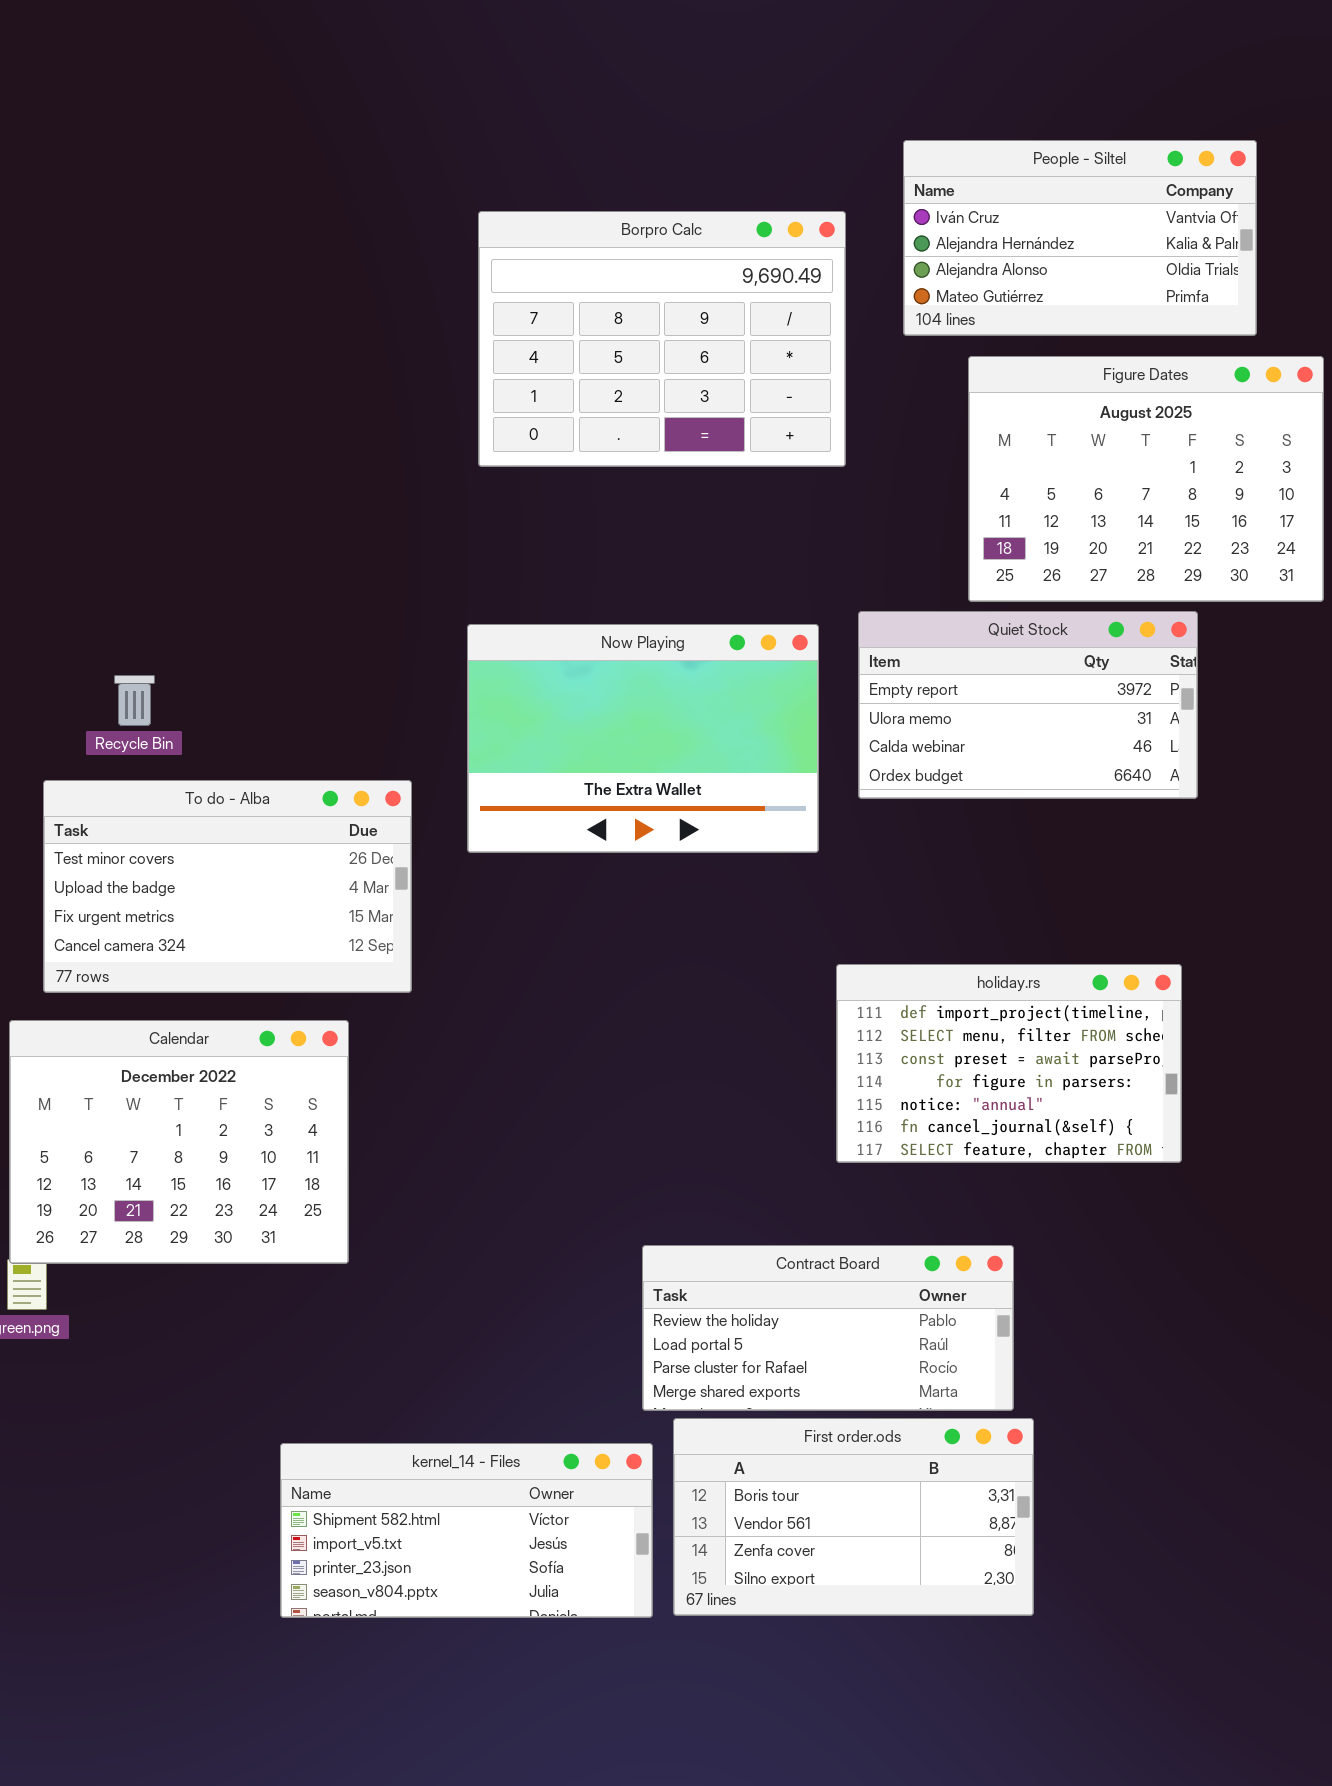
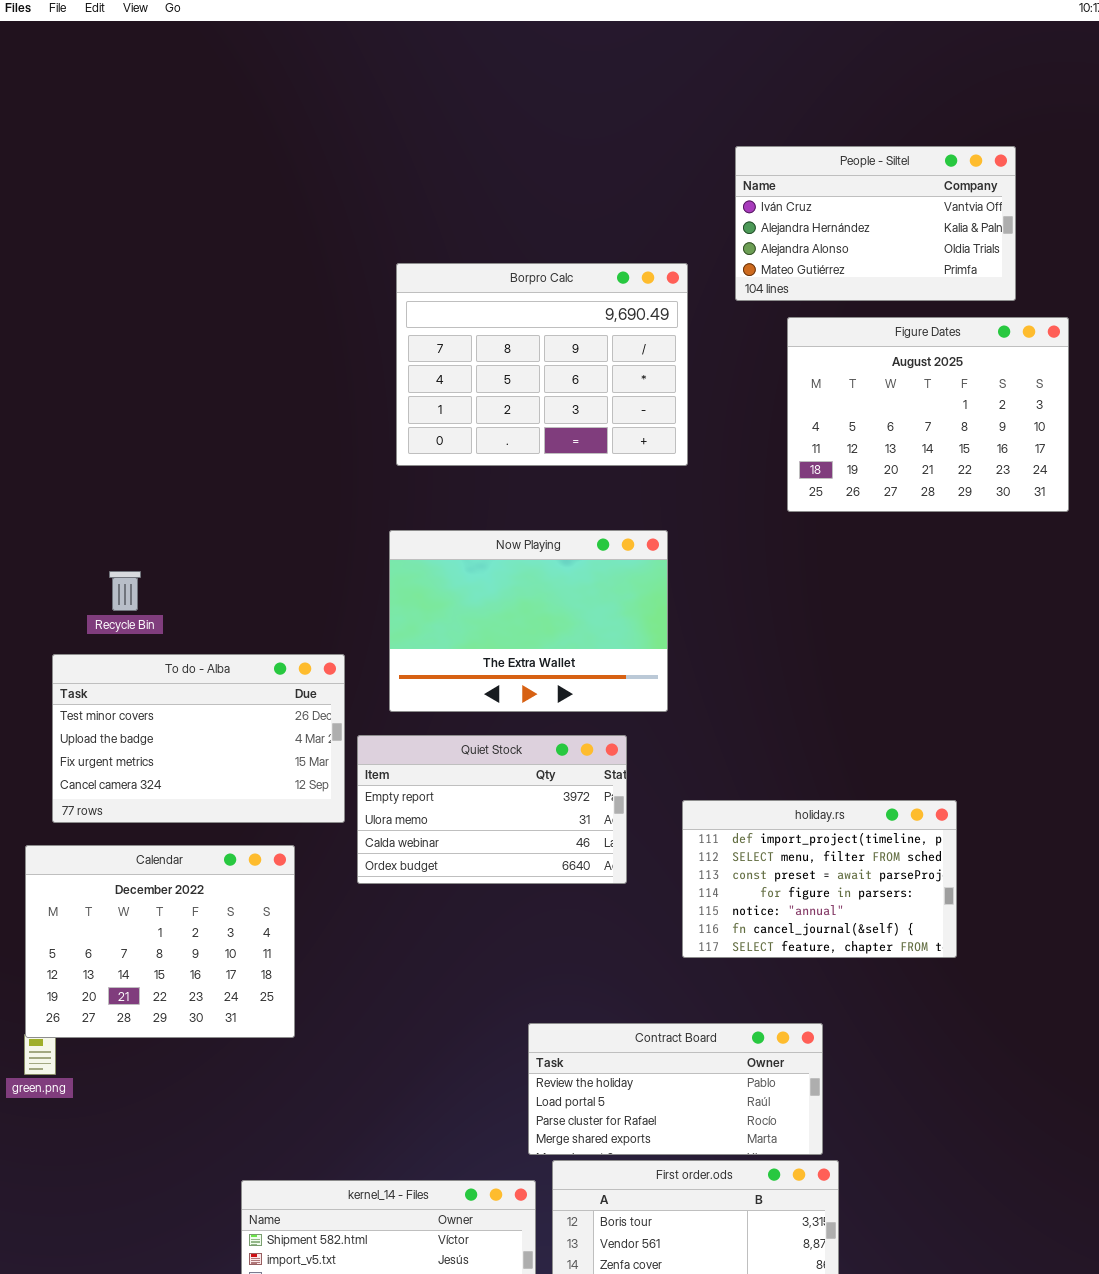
Borpro Calc: [478,211,846,467] -> [396,263,688,466], moved
Quiet Stock: [858,611,1198,799] -> [357,735,627,884], moved

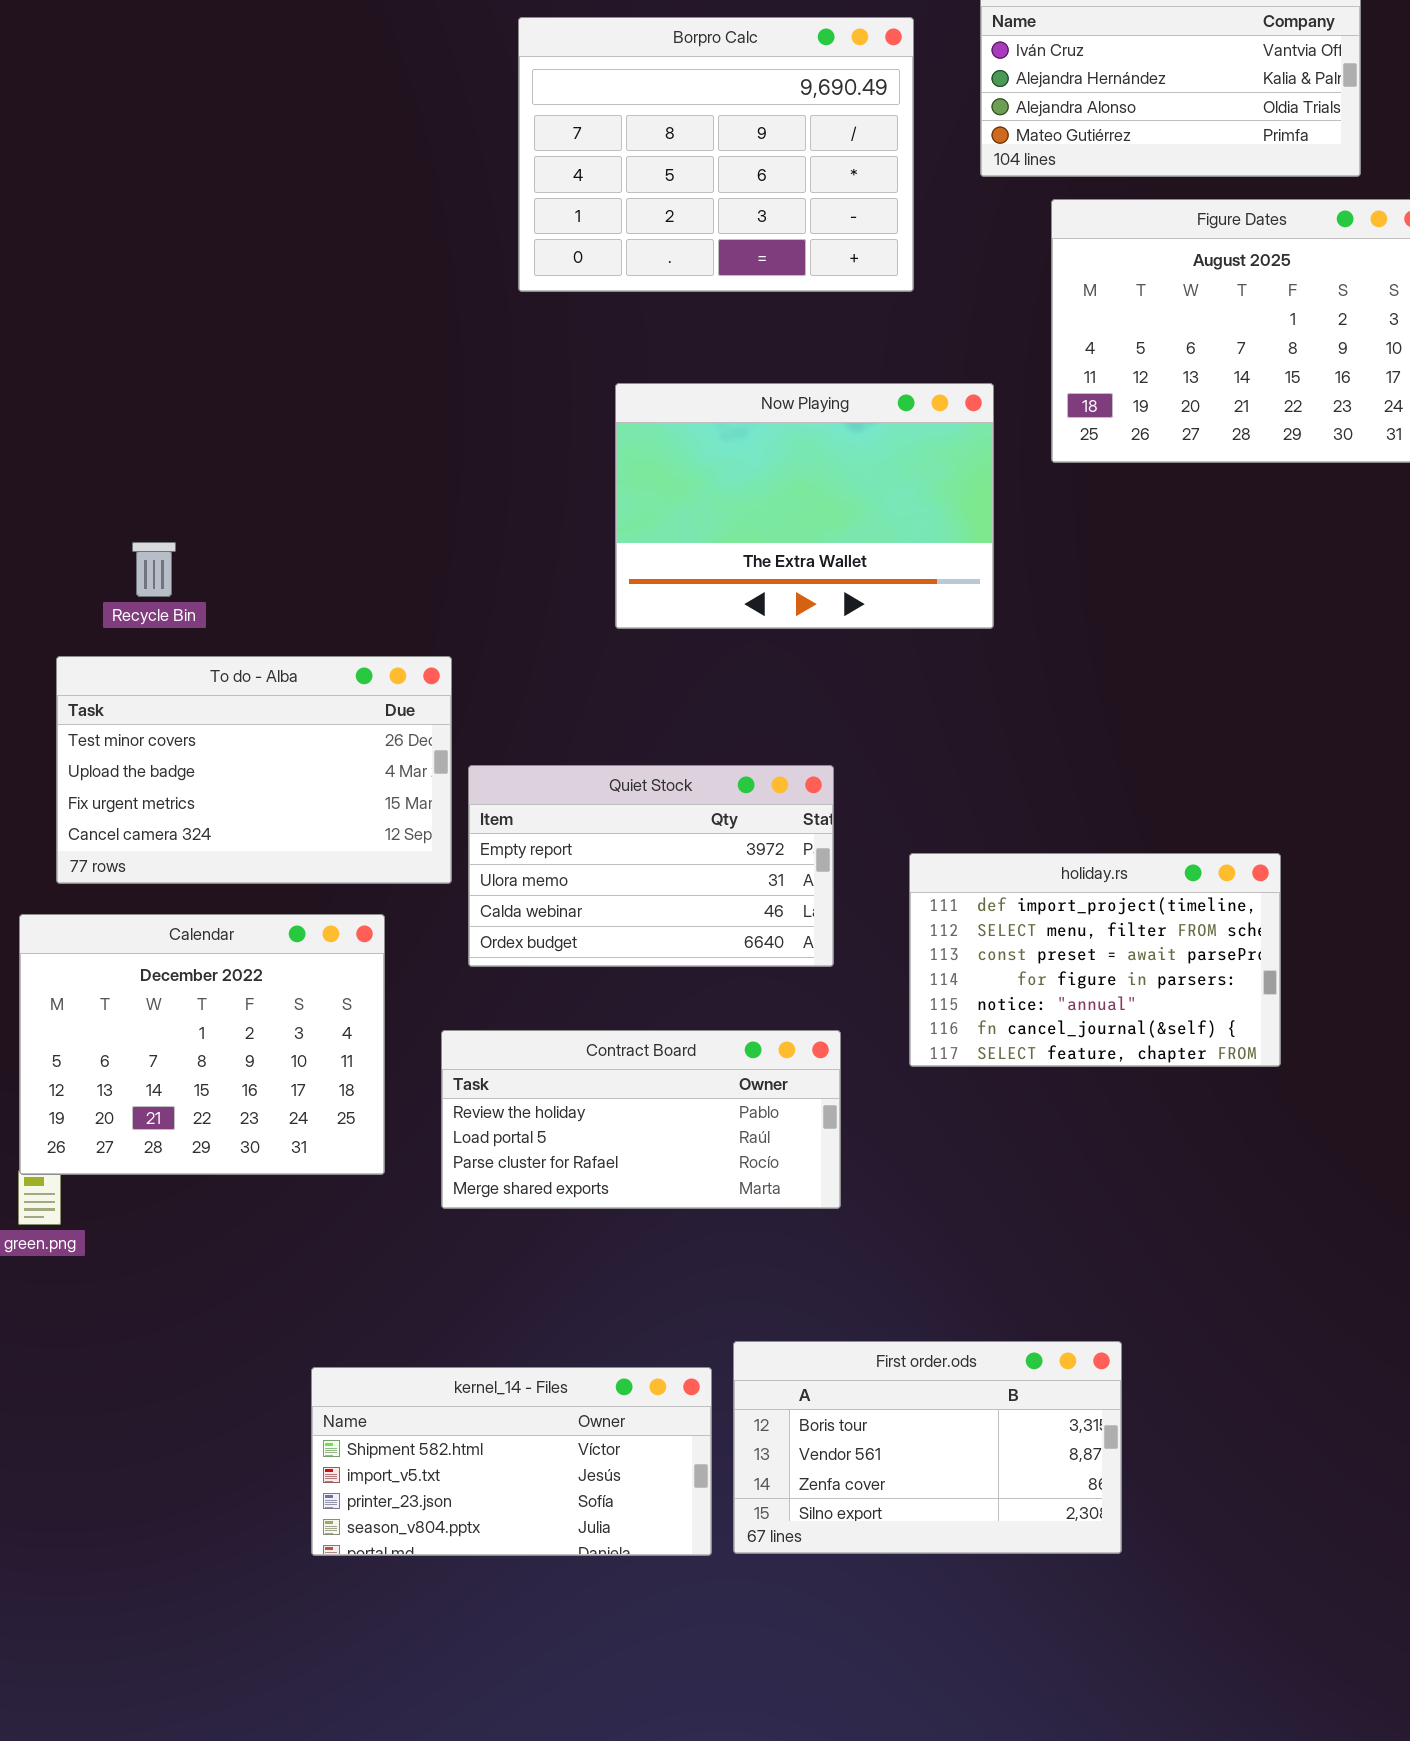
Borpro Calc: [396,263,688,466] -> [518,17,914,292], moved
Now Playing: [389,530,668,712] -> [615,383,994,629], moved
Contract Board: [528,1023,823,1155] -> [441,1030,841,1209], moved

